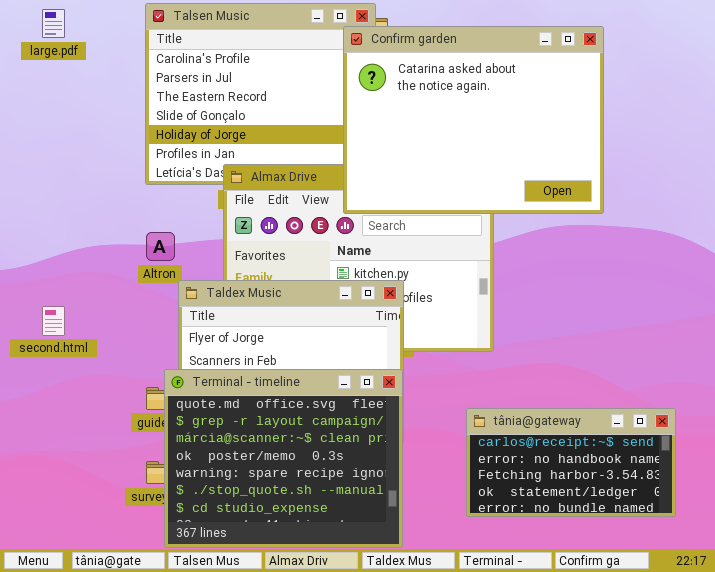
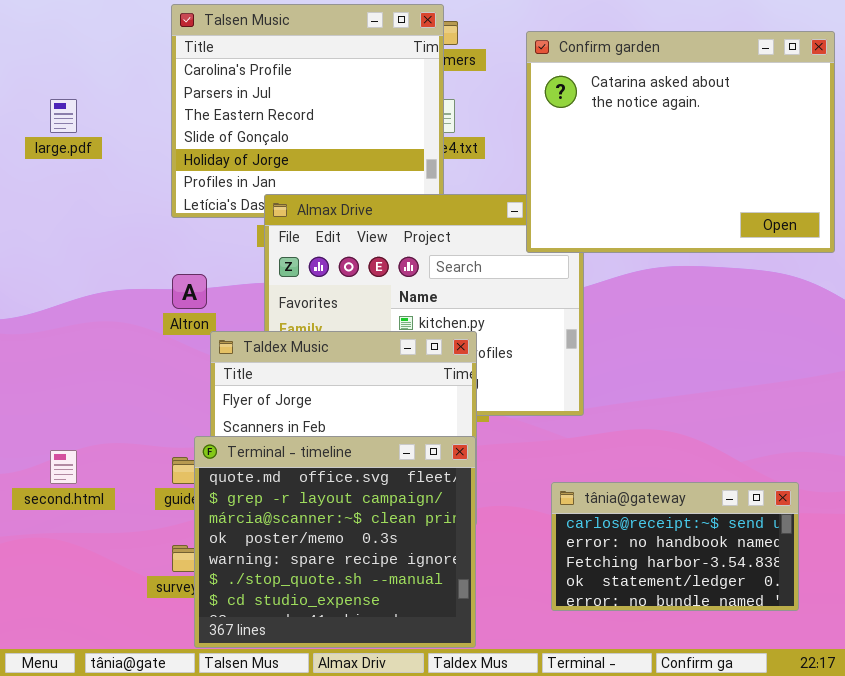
large.pdf: [42,9,65,38] -> [50,99,77,133], moved
Confirm garden: [343,26,604,214] -> [526,31,835,253], moved
second.html: [42,306,65,336] -> [50,450,77,484], moved

